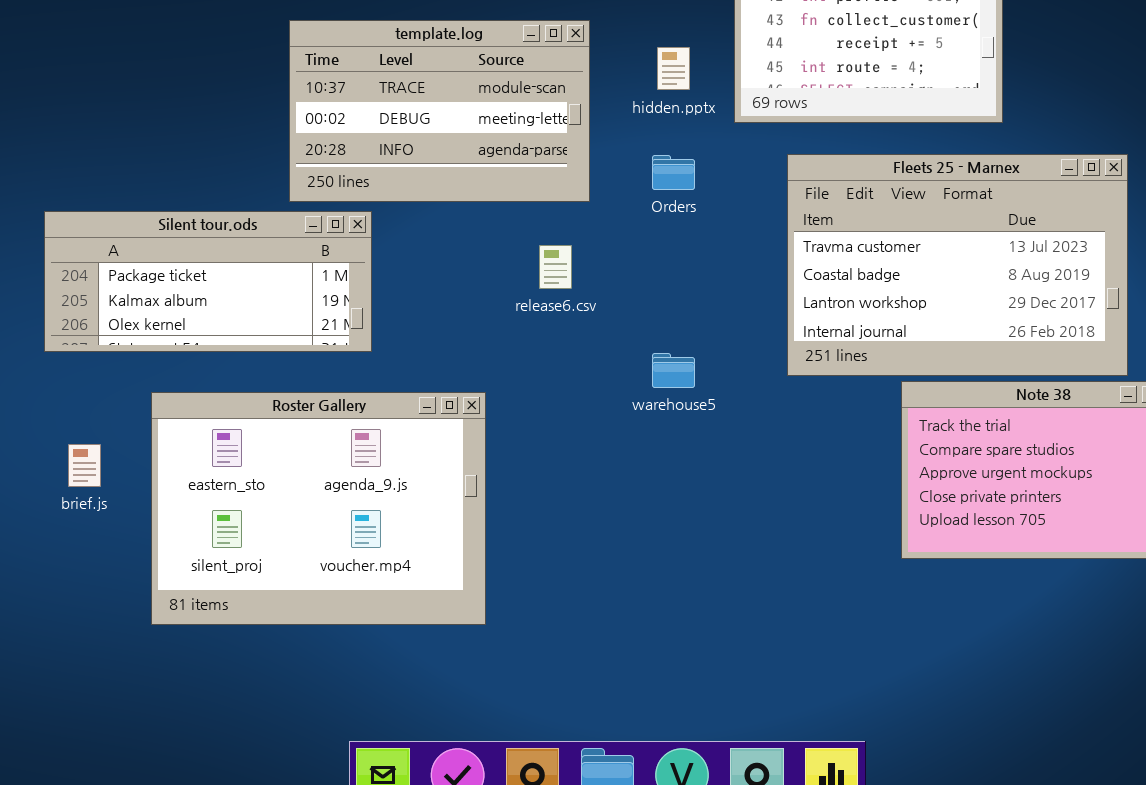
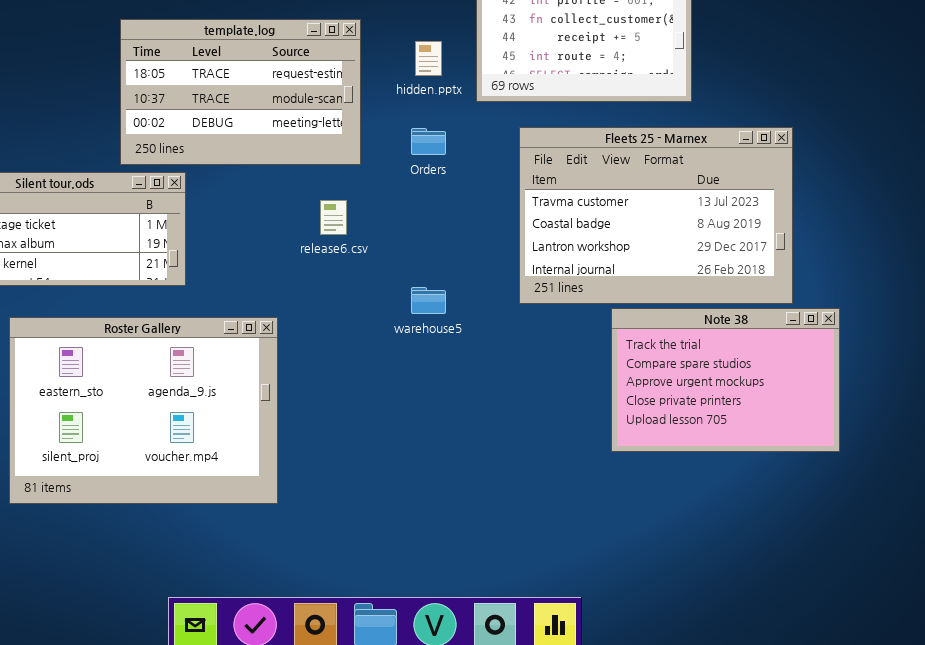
template.log: [289,20,590,202] -> [120,19,361,165], scrolled up 1 row

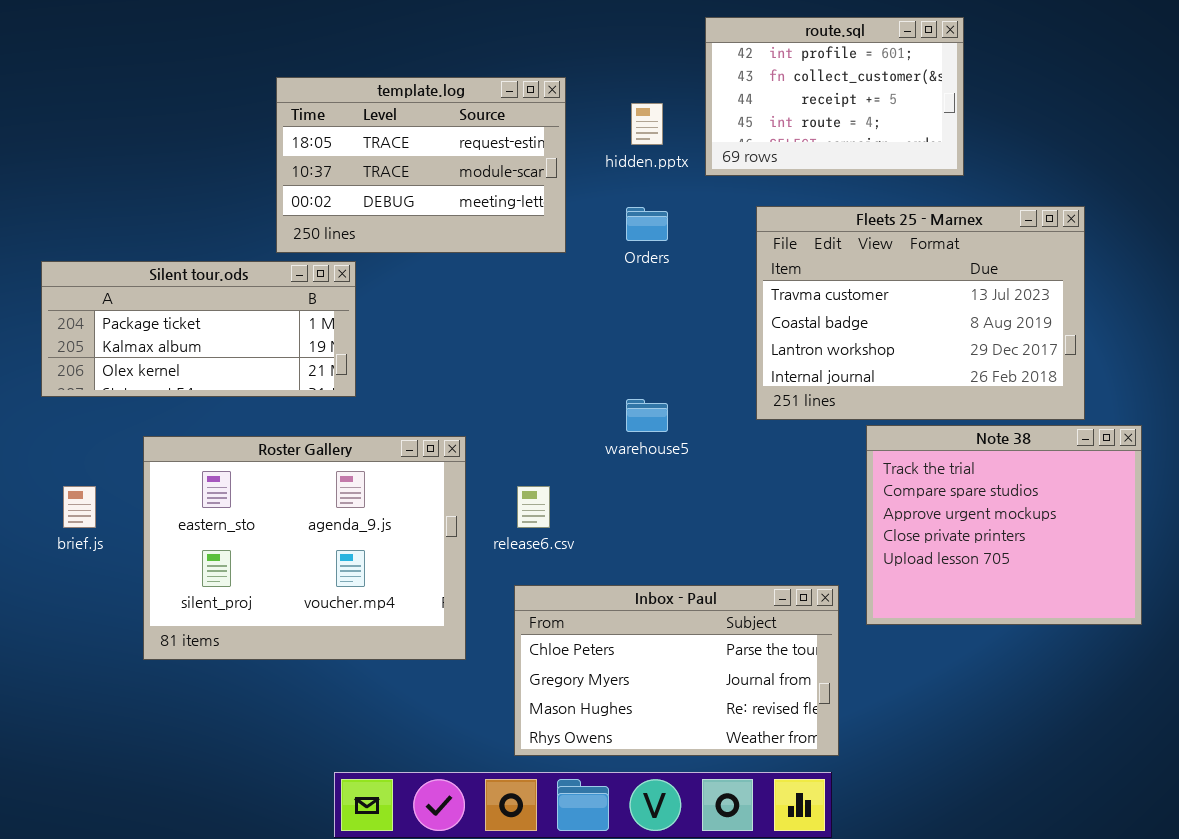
release6.csv: [320,200,347,235] -> [517,486,550,528], moved
Note 38: [611,308,840,452] -> [866,425,1142,625], resized
Inbox - Paul: none -> [514,585,839,756], opened

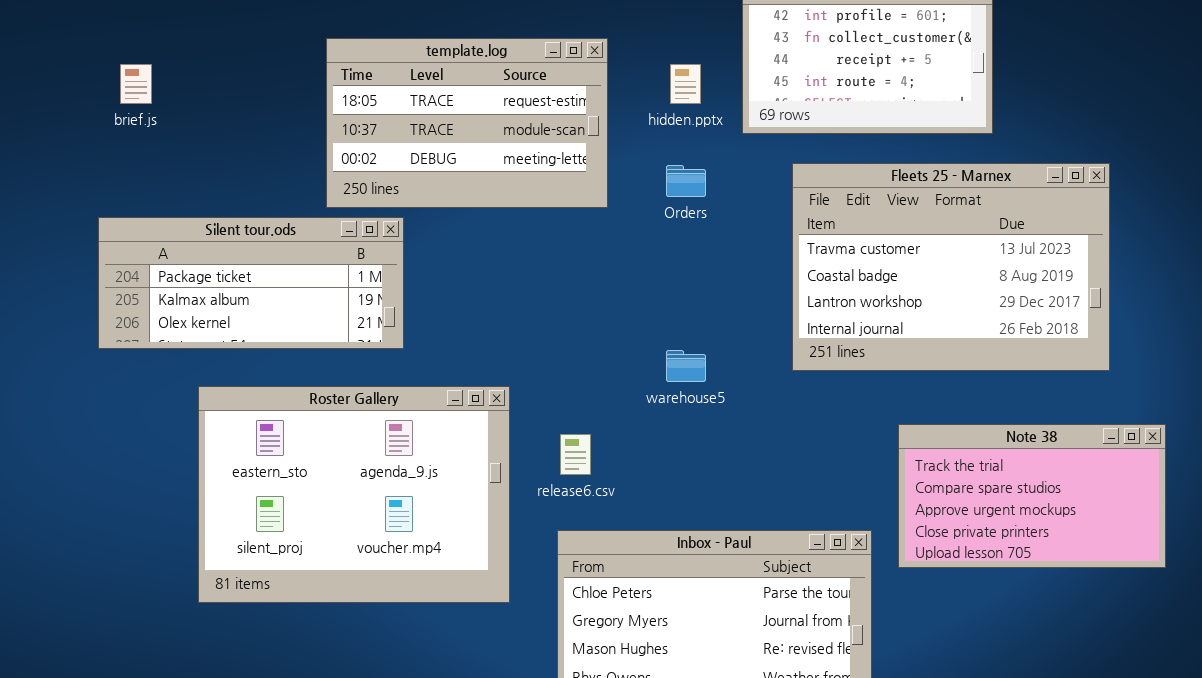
Note 38: [866,425,1142,625] -> [898,424,1166,568], resized
brief.js: [63,486,96,528] -> [120,64,152,104], moved

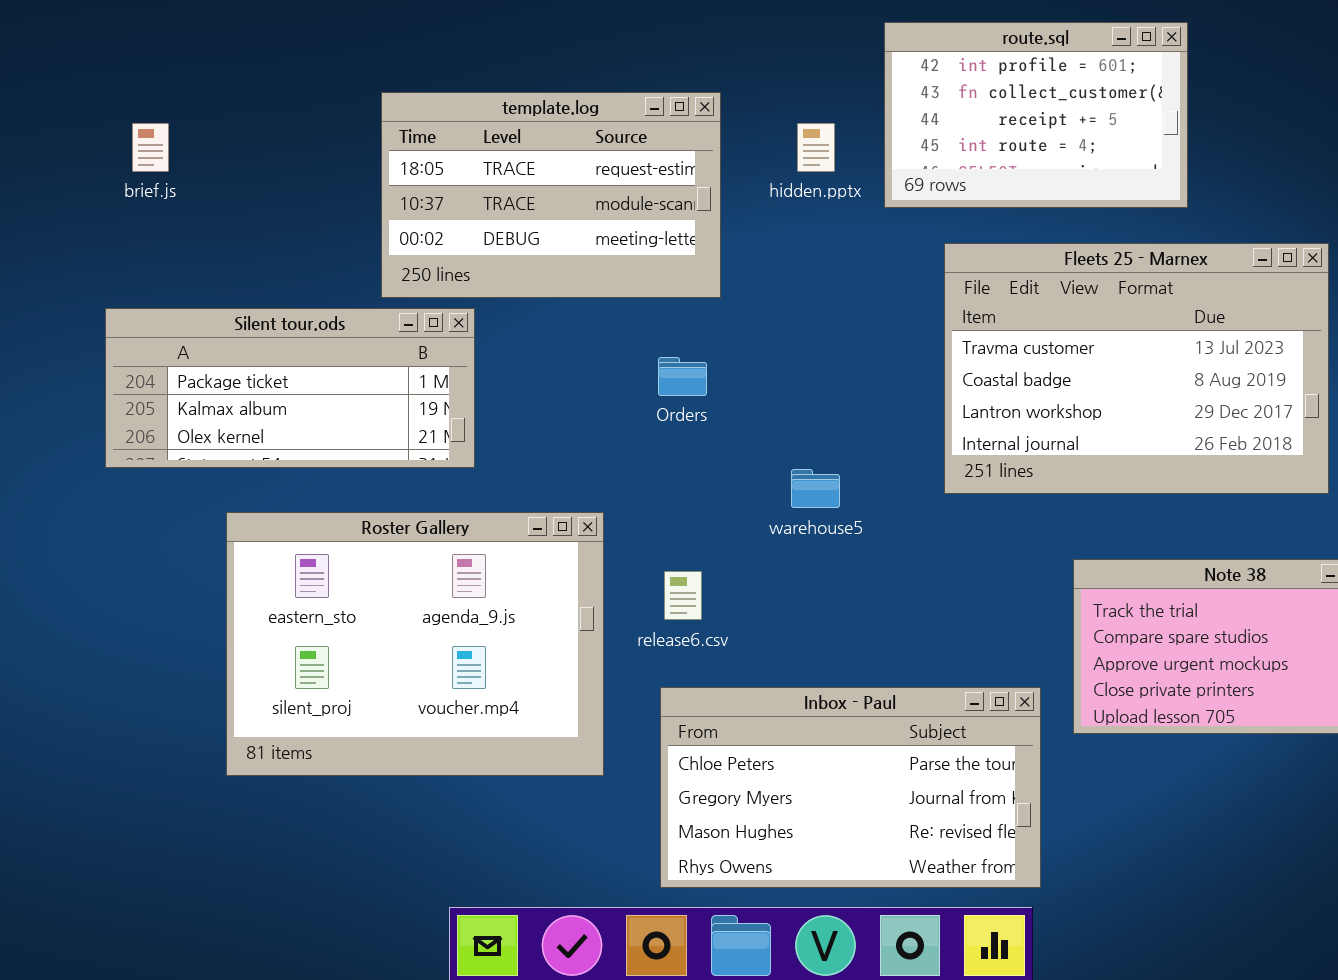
Orders: [666,165,706,197] -> [658,357,707,396], moved

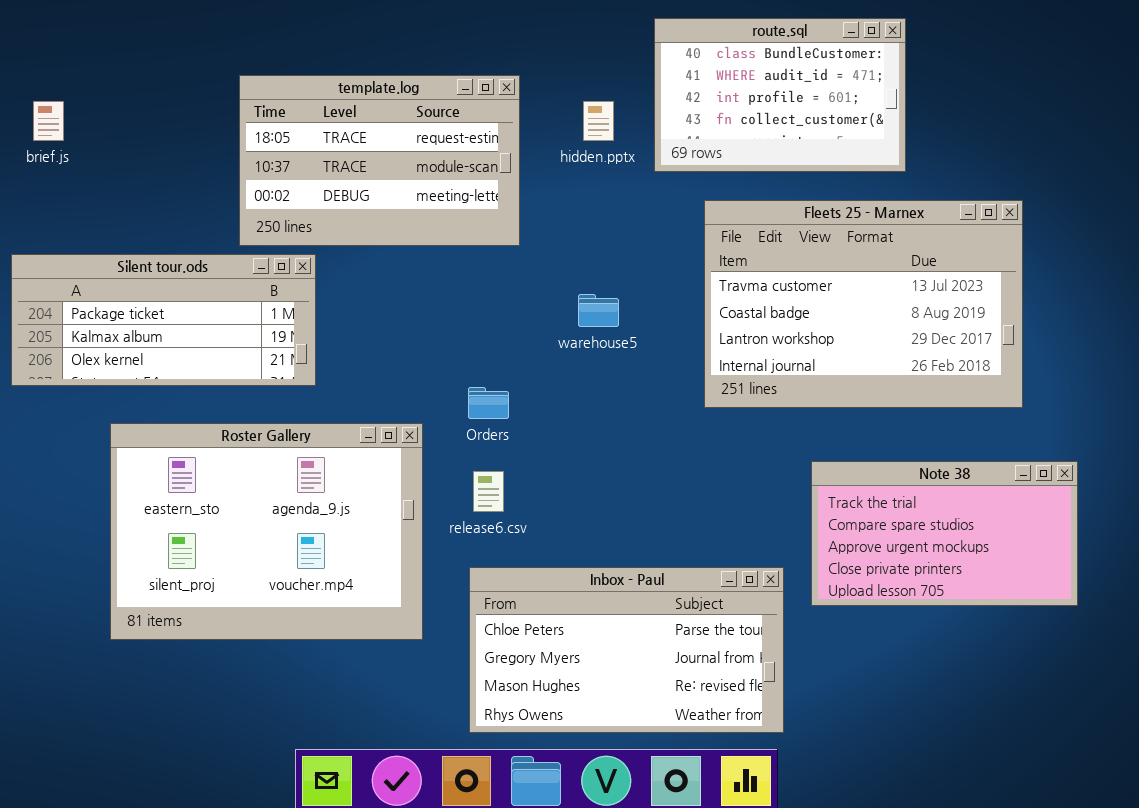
route.sql: [884,22,1188,208] -> [654,18,906,172], scrolled up 2 rows
Orders: [658,357,707,396] -> [468,387,509,419], moved
warehouse5: [791,469,840,508] -> [578,294,619,327], moved

